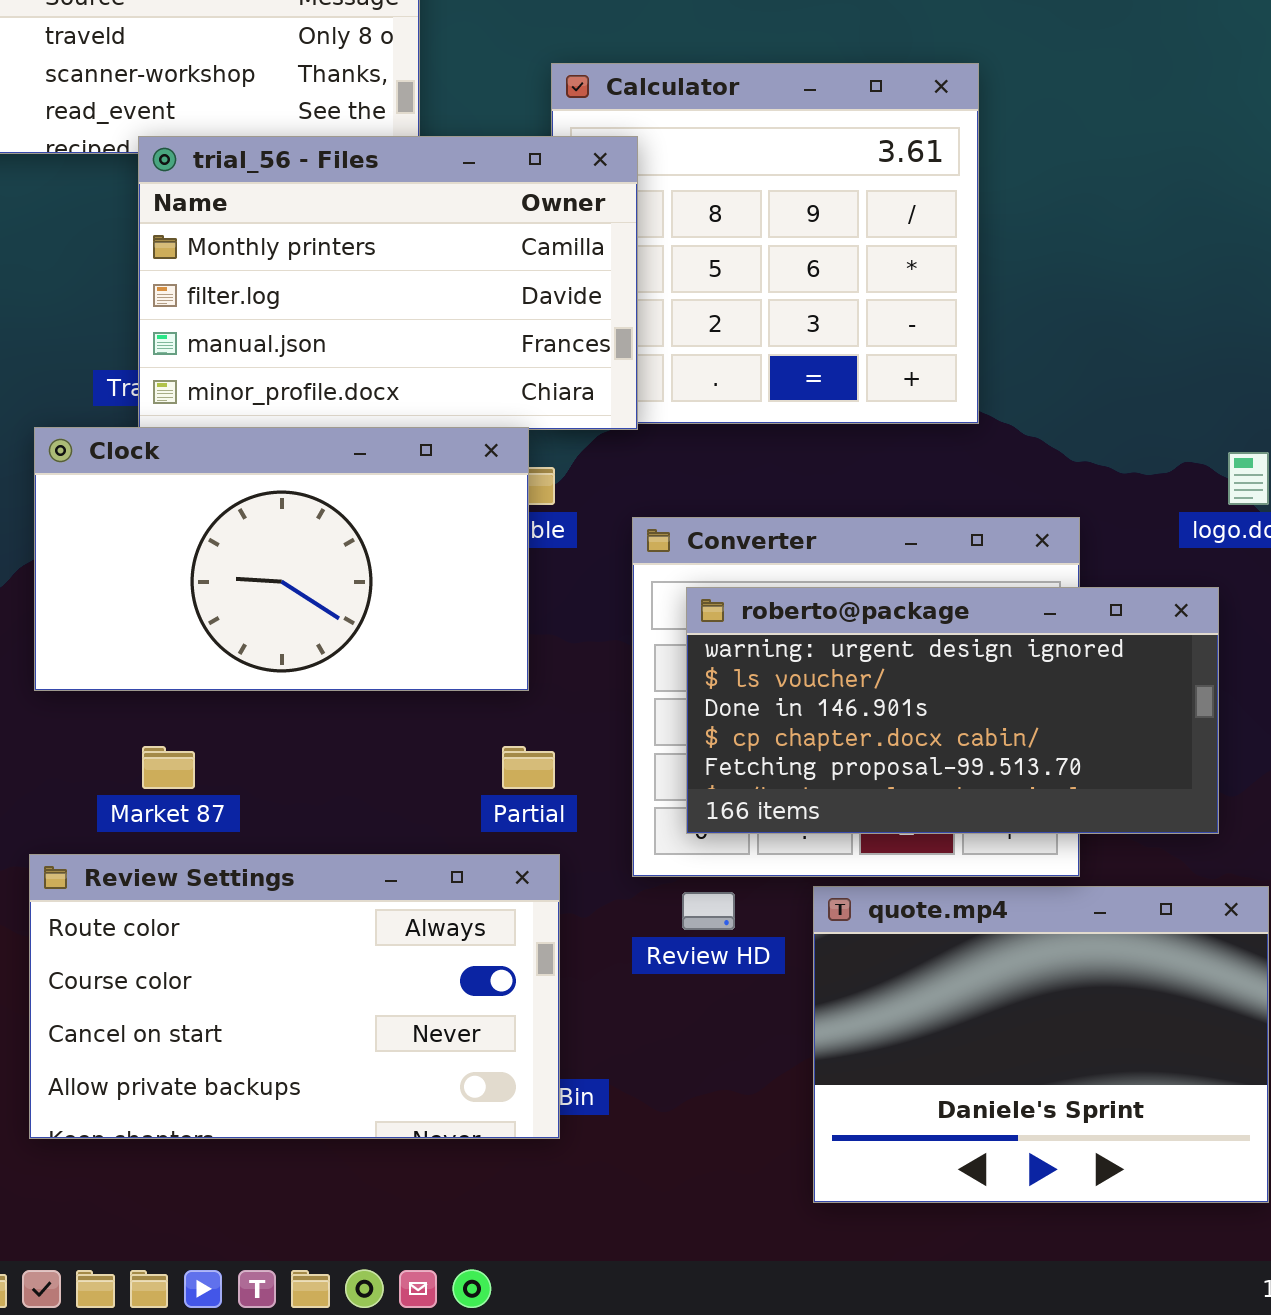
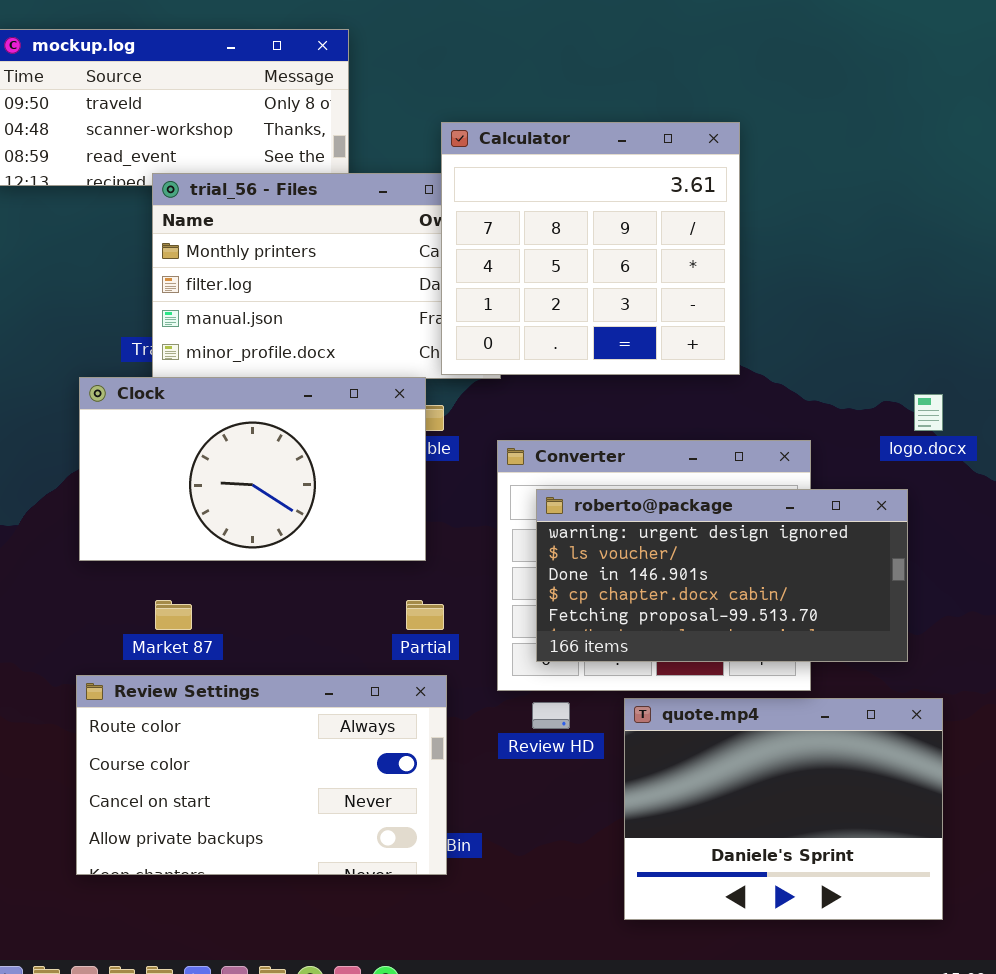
Calculator: [551,63,979,424] -> [441,122,740,375], raised

